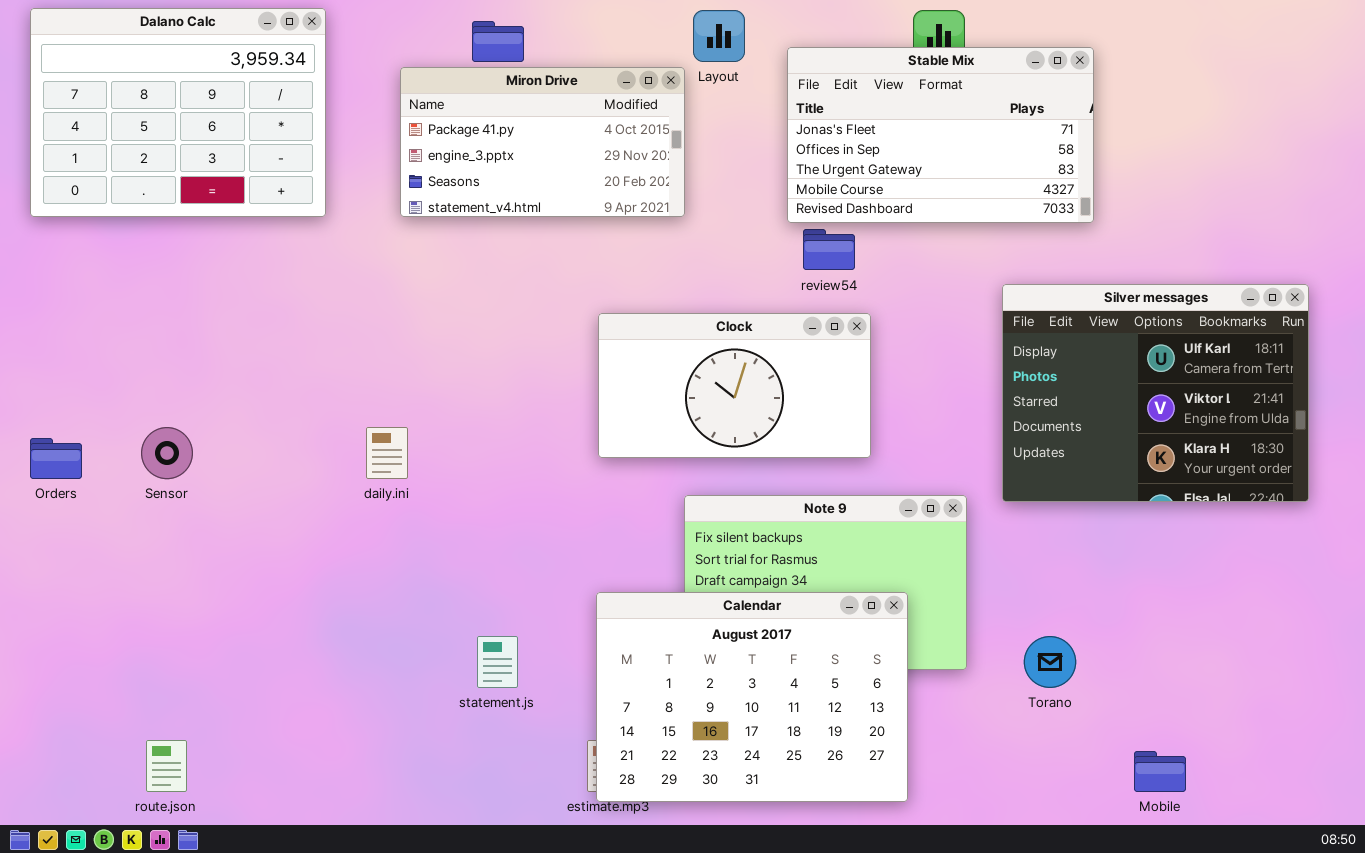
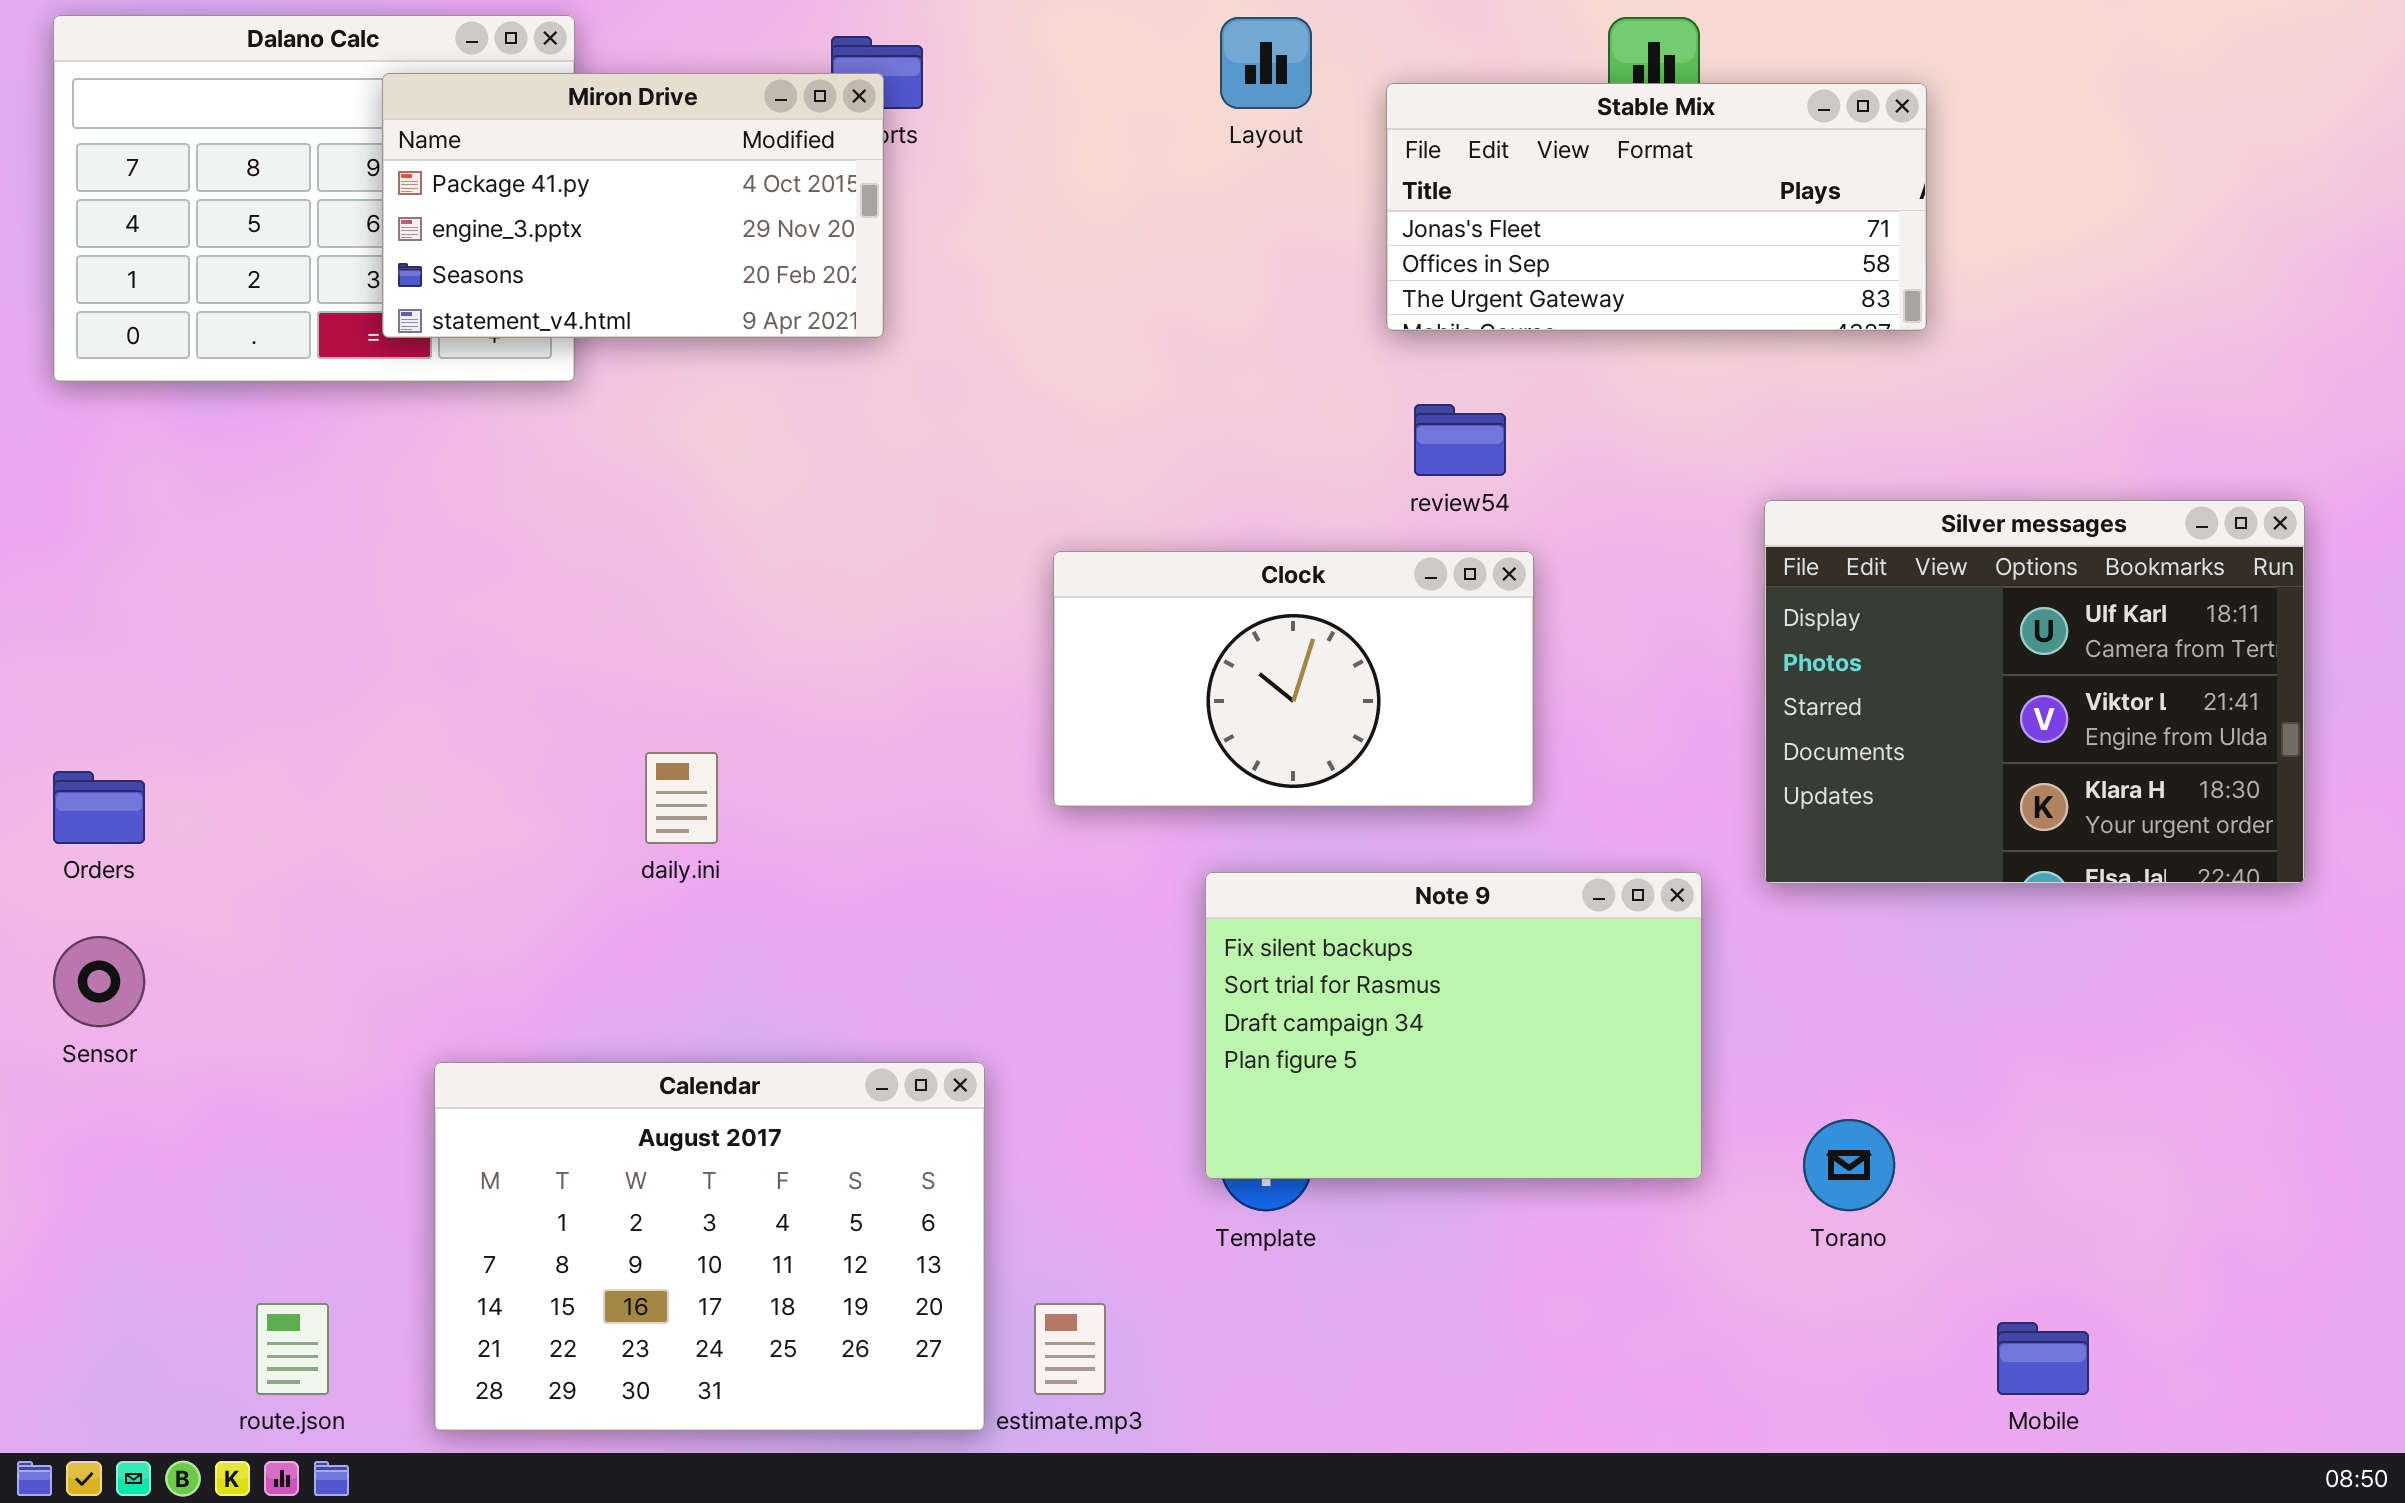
Stable Mix: [787,47,1094,223] -> [1386,83,1927,331], resized
Miron Drive: [400,67,685,217] -> [382,73,884,338], moved
Sensor: [141,427,193,479] -> [53,936,145,1027], moved
Calendar: [596,592,908,802] -> [434,1062,985,1431], moved

